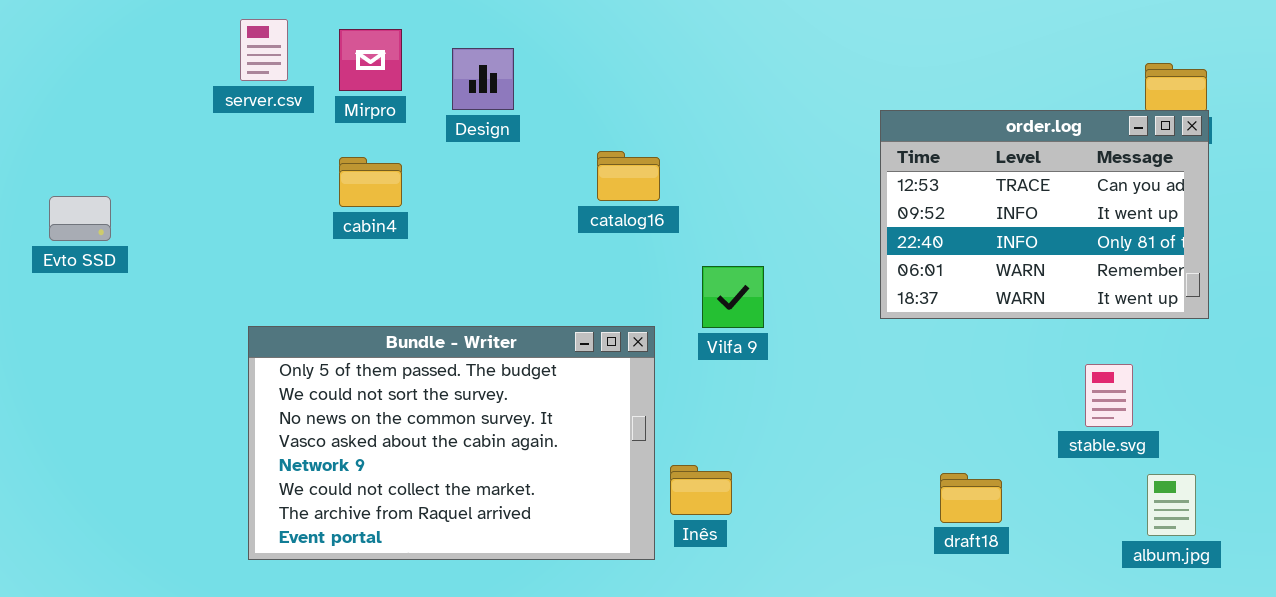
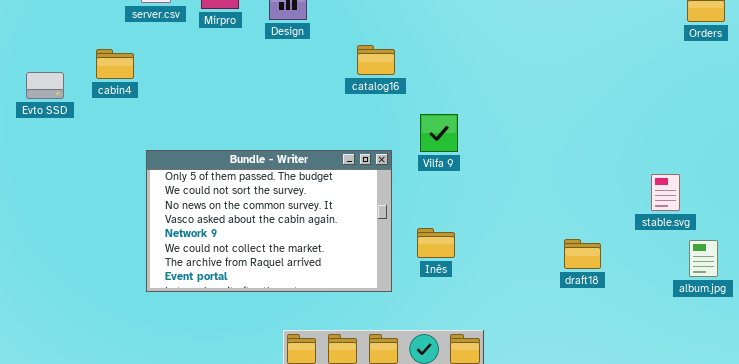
order.log: [880,110,1209,319] -> none, closed
cabin4: [339,157,402,207] -> [96,49,134,79], moved
Inês: [670,465,732,515] -> [417,228,455,258], moved

